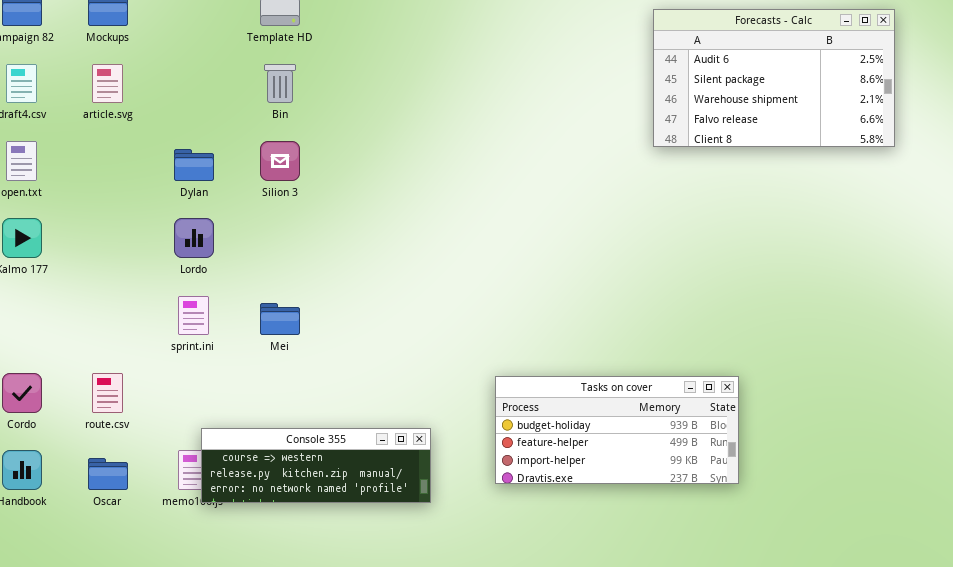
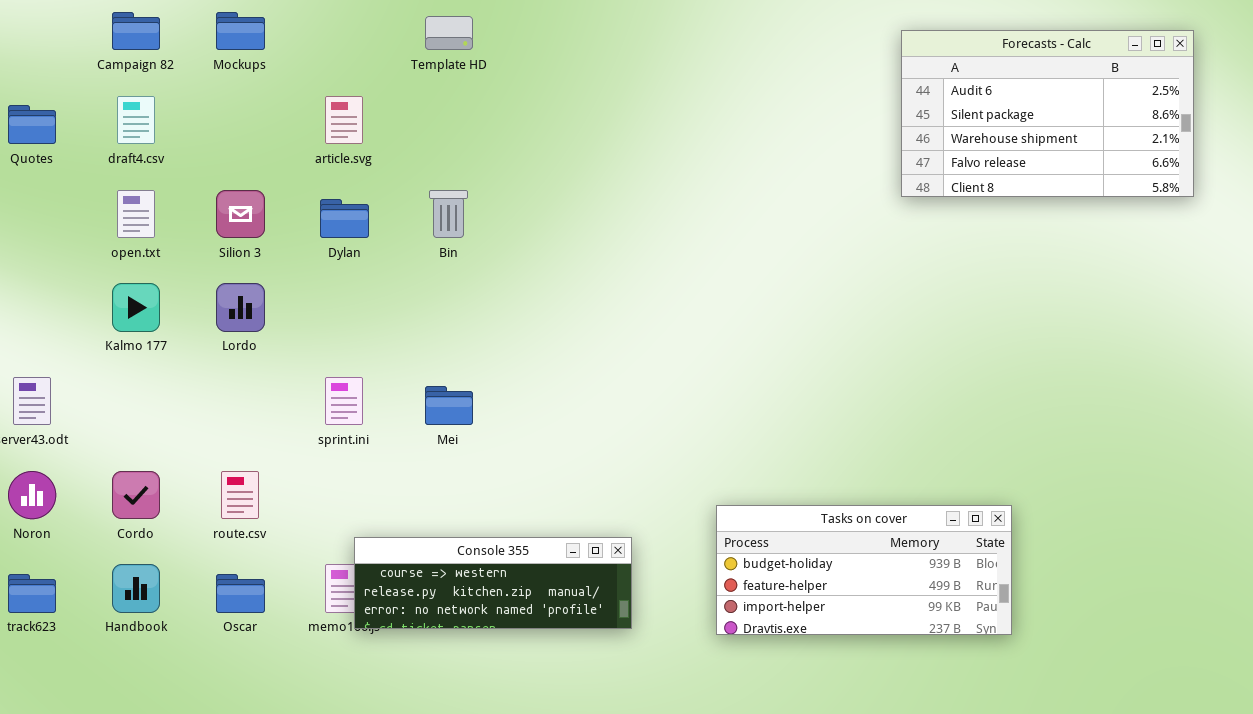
article.svg: [92,64,123,103] -> [325,96,363,144], moved
Bin: [264,64,296,103] -> [429,190,468,238], moved
Silion 3: [260,141,300,181] -> [216,190,265,238], moved
Lordo: [174,218,214,258] -> [216,283,265,332], moved
Tasks on cover: [495,376,739,484] -> [716,505,1012,635], moved

